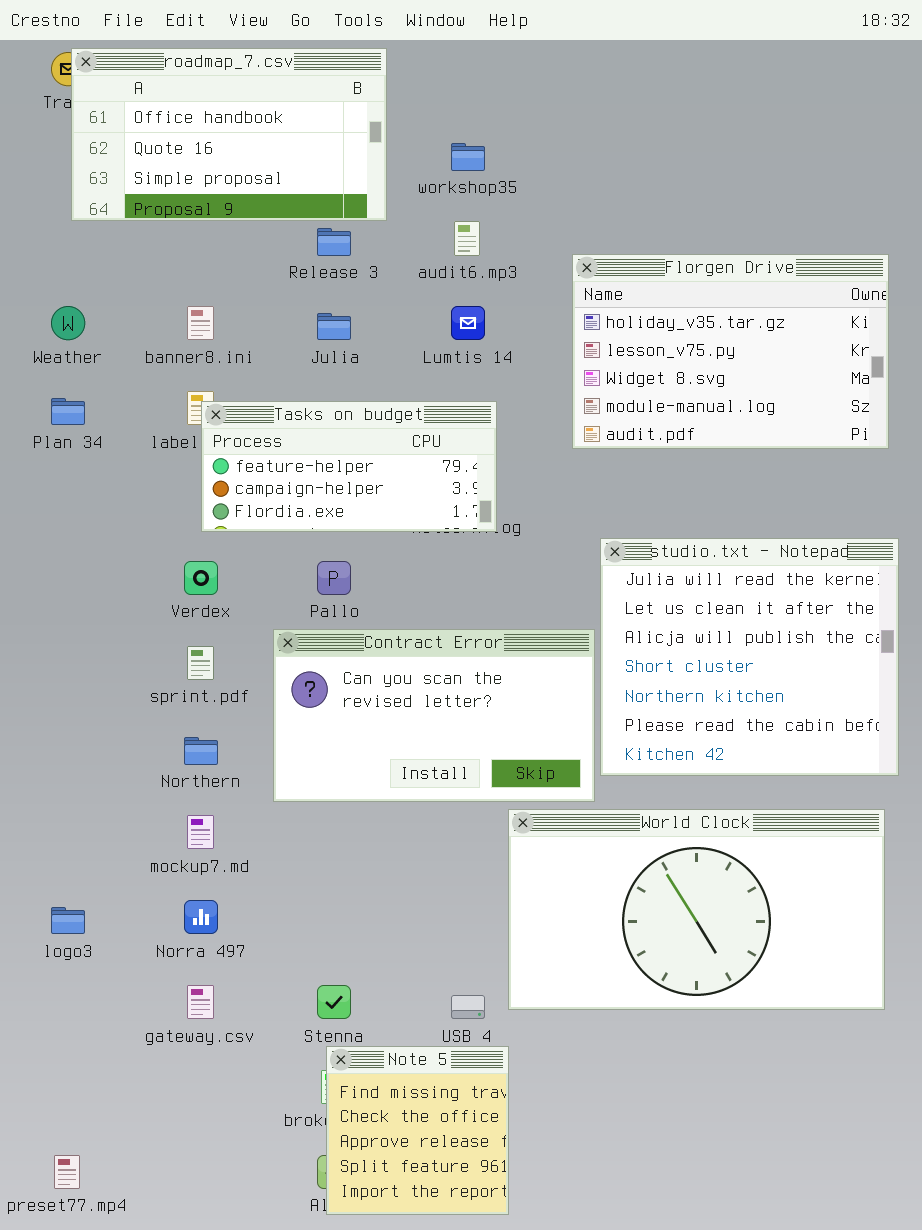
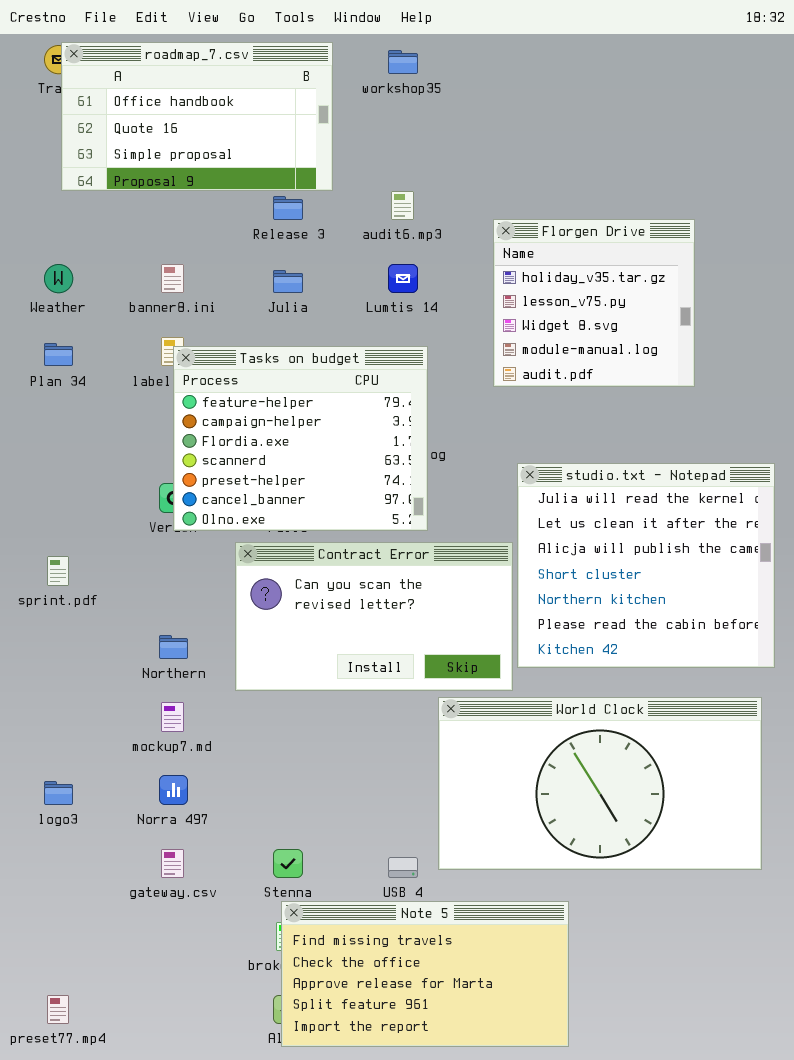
workshop35: [451,143,485,171] -> [388,50,418,74], moved
Florgen Drive: [572,254,889,449] -> [493,219,695,387], resized
Tasks on budget: [201,401,497,532] -> [173,346,428,531], resized
sprint.pdf: [187,646,214,680] -> [47,556,69,586], moved
Note 5: [326,1046,509,1215] -> [281,901,569,1047], resized

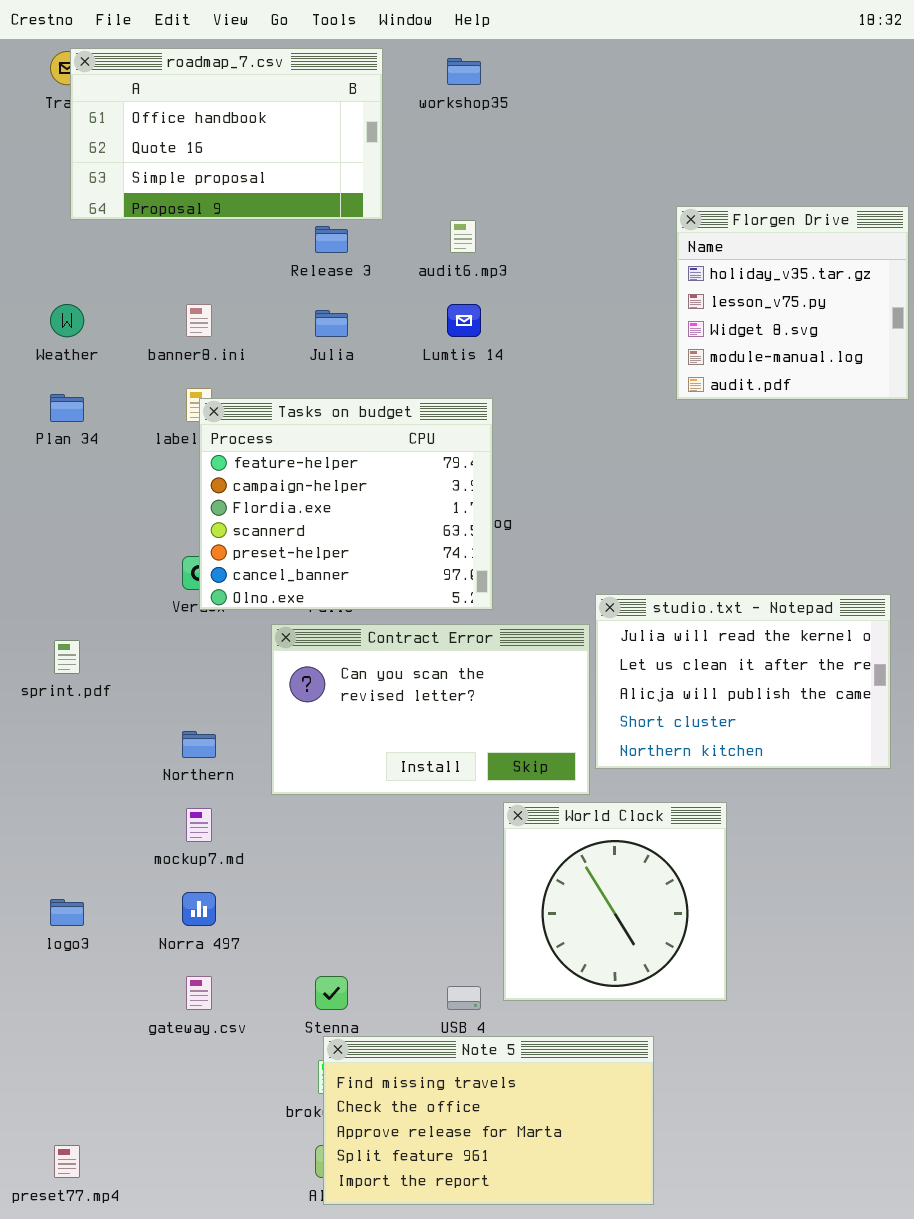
Florgen Drive: [493,219,695,387] -> [676,206,909,400], moved
studio.txt - Notepad: [517,463,775,668] -> [595,594,891,769], resized
World Clock: [438,697,762,870] -> [503,802,727,1001], resized

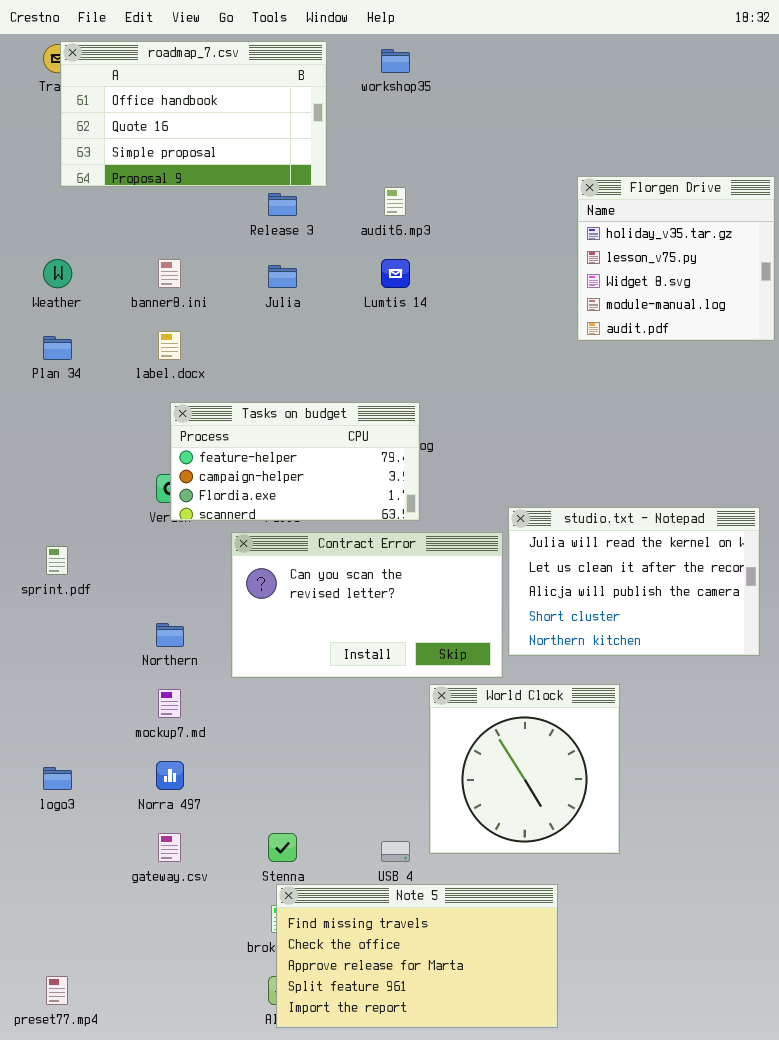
Tasks on budget: [199,398,493,610] -> [170,402,420,521], resized

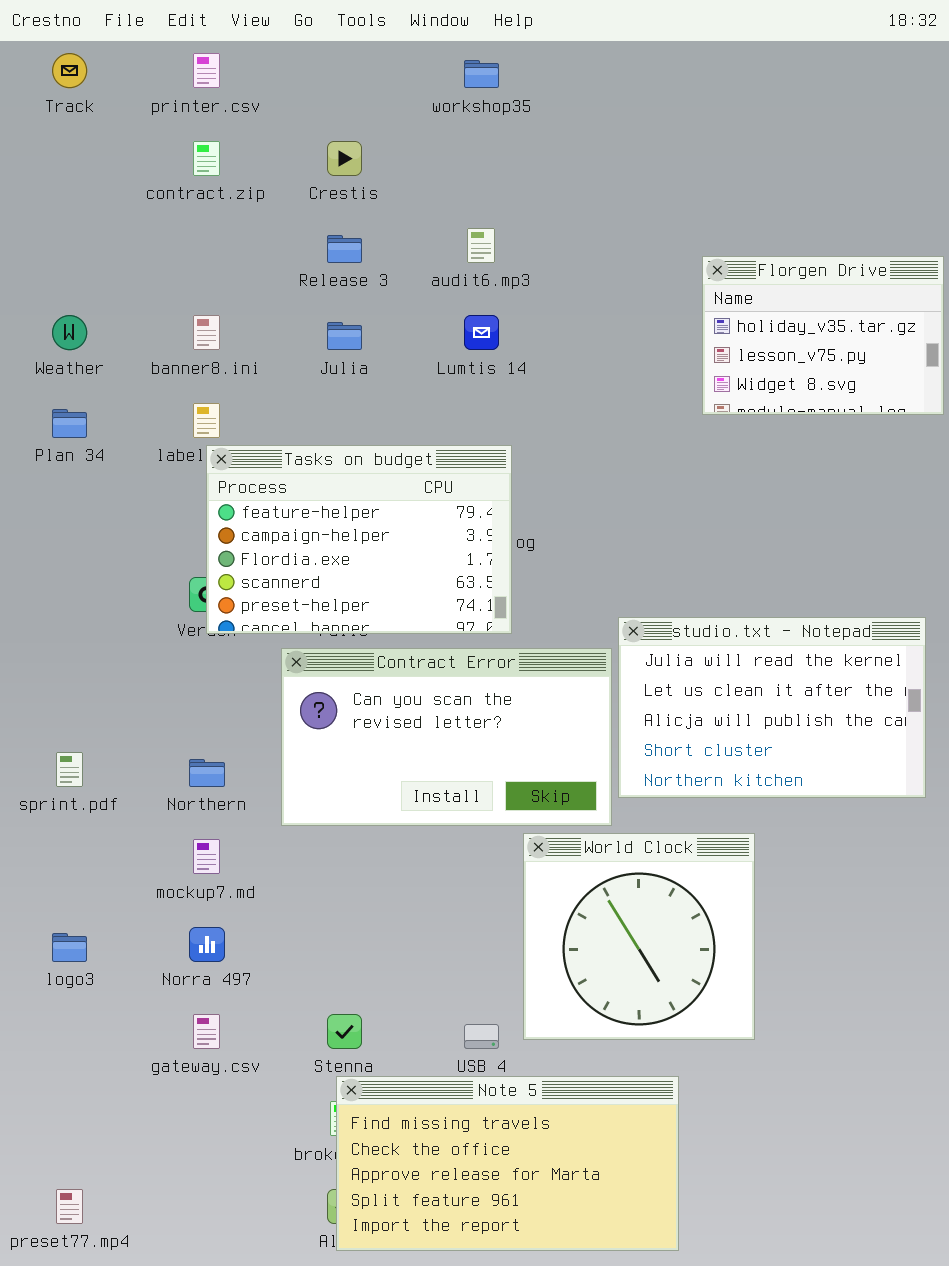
roadmap_7.csv: [60,41,327,187] -> none, closed
Florgen Drive: [577,176,775,341] -> [702,256,944,415], resized
Tasks on budget: [170,402,420,521] -> [206,445,512,634], resized
sprint.pdf: [46,546,68,575] -> [56,752,83,787], moved

